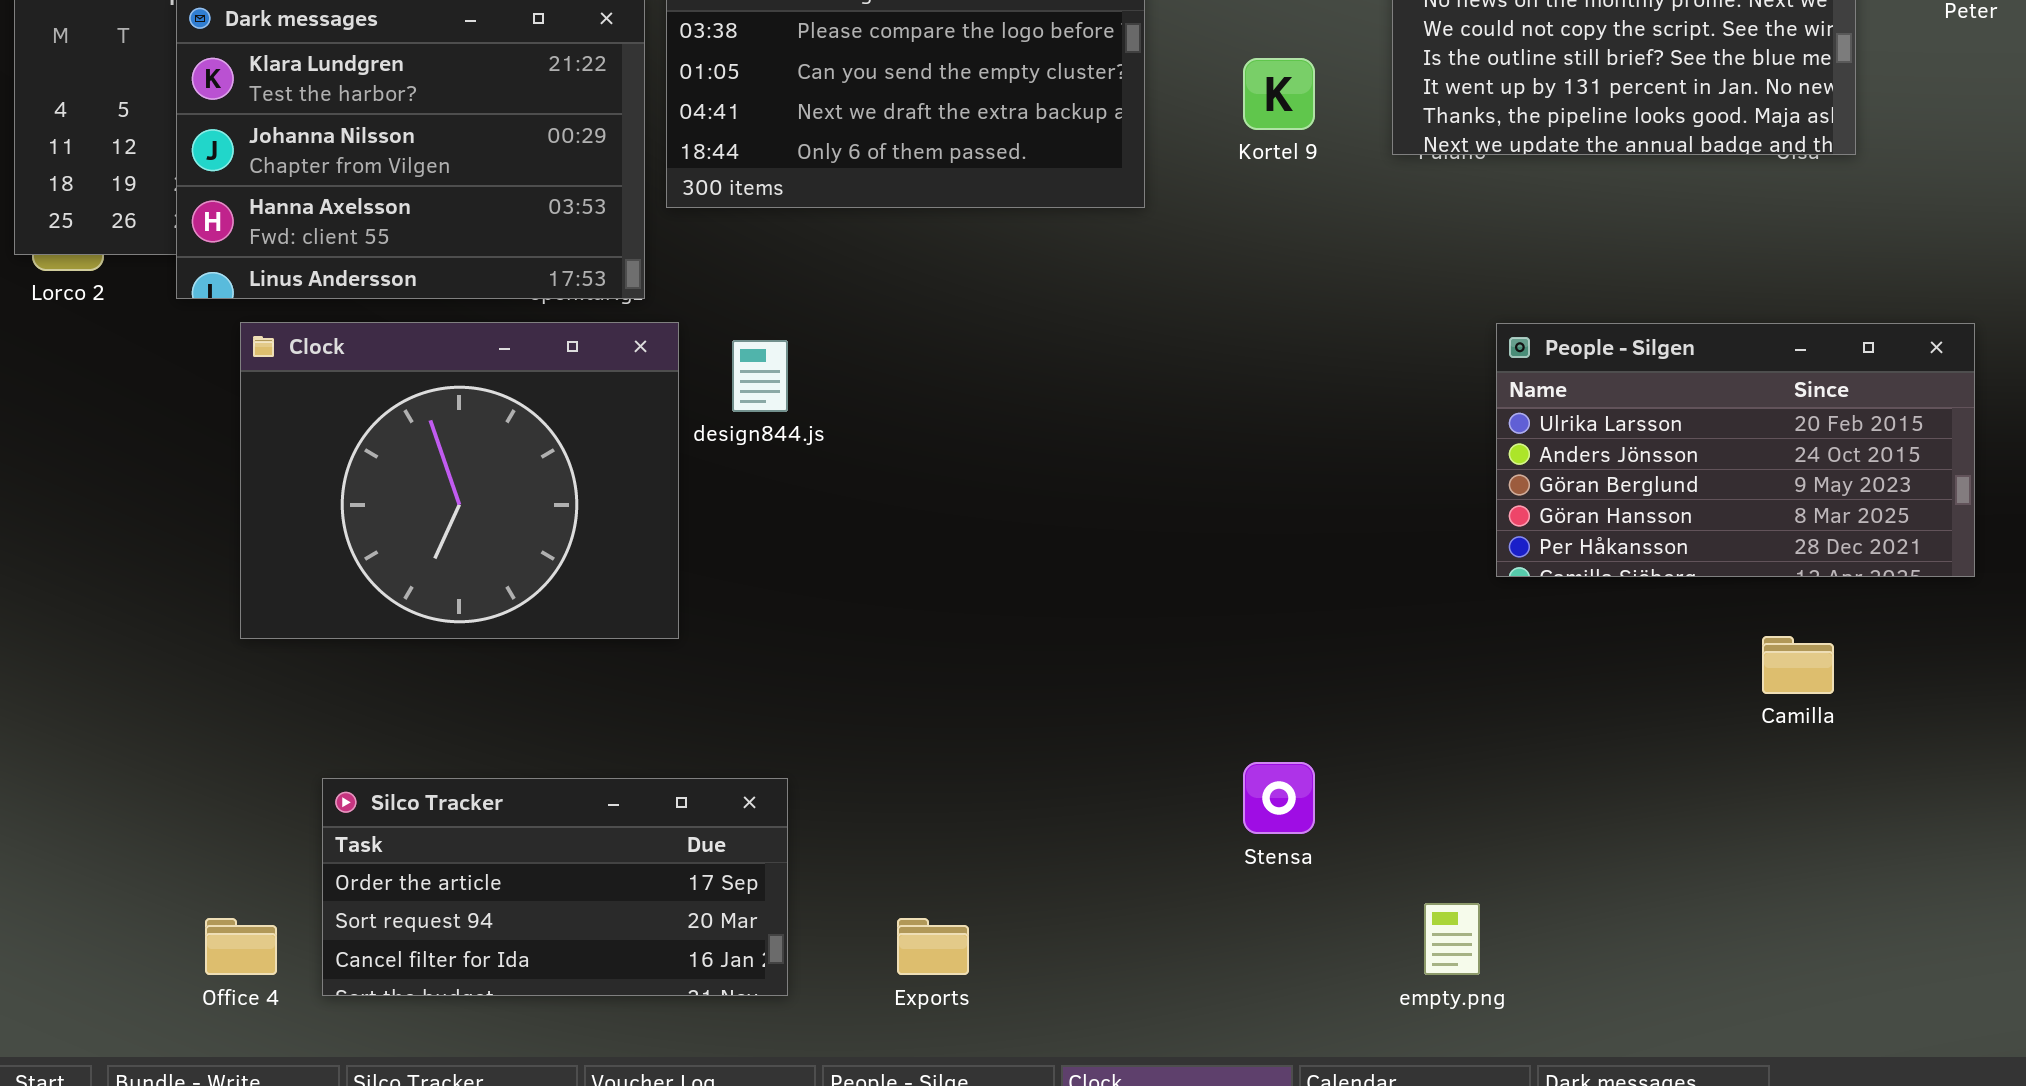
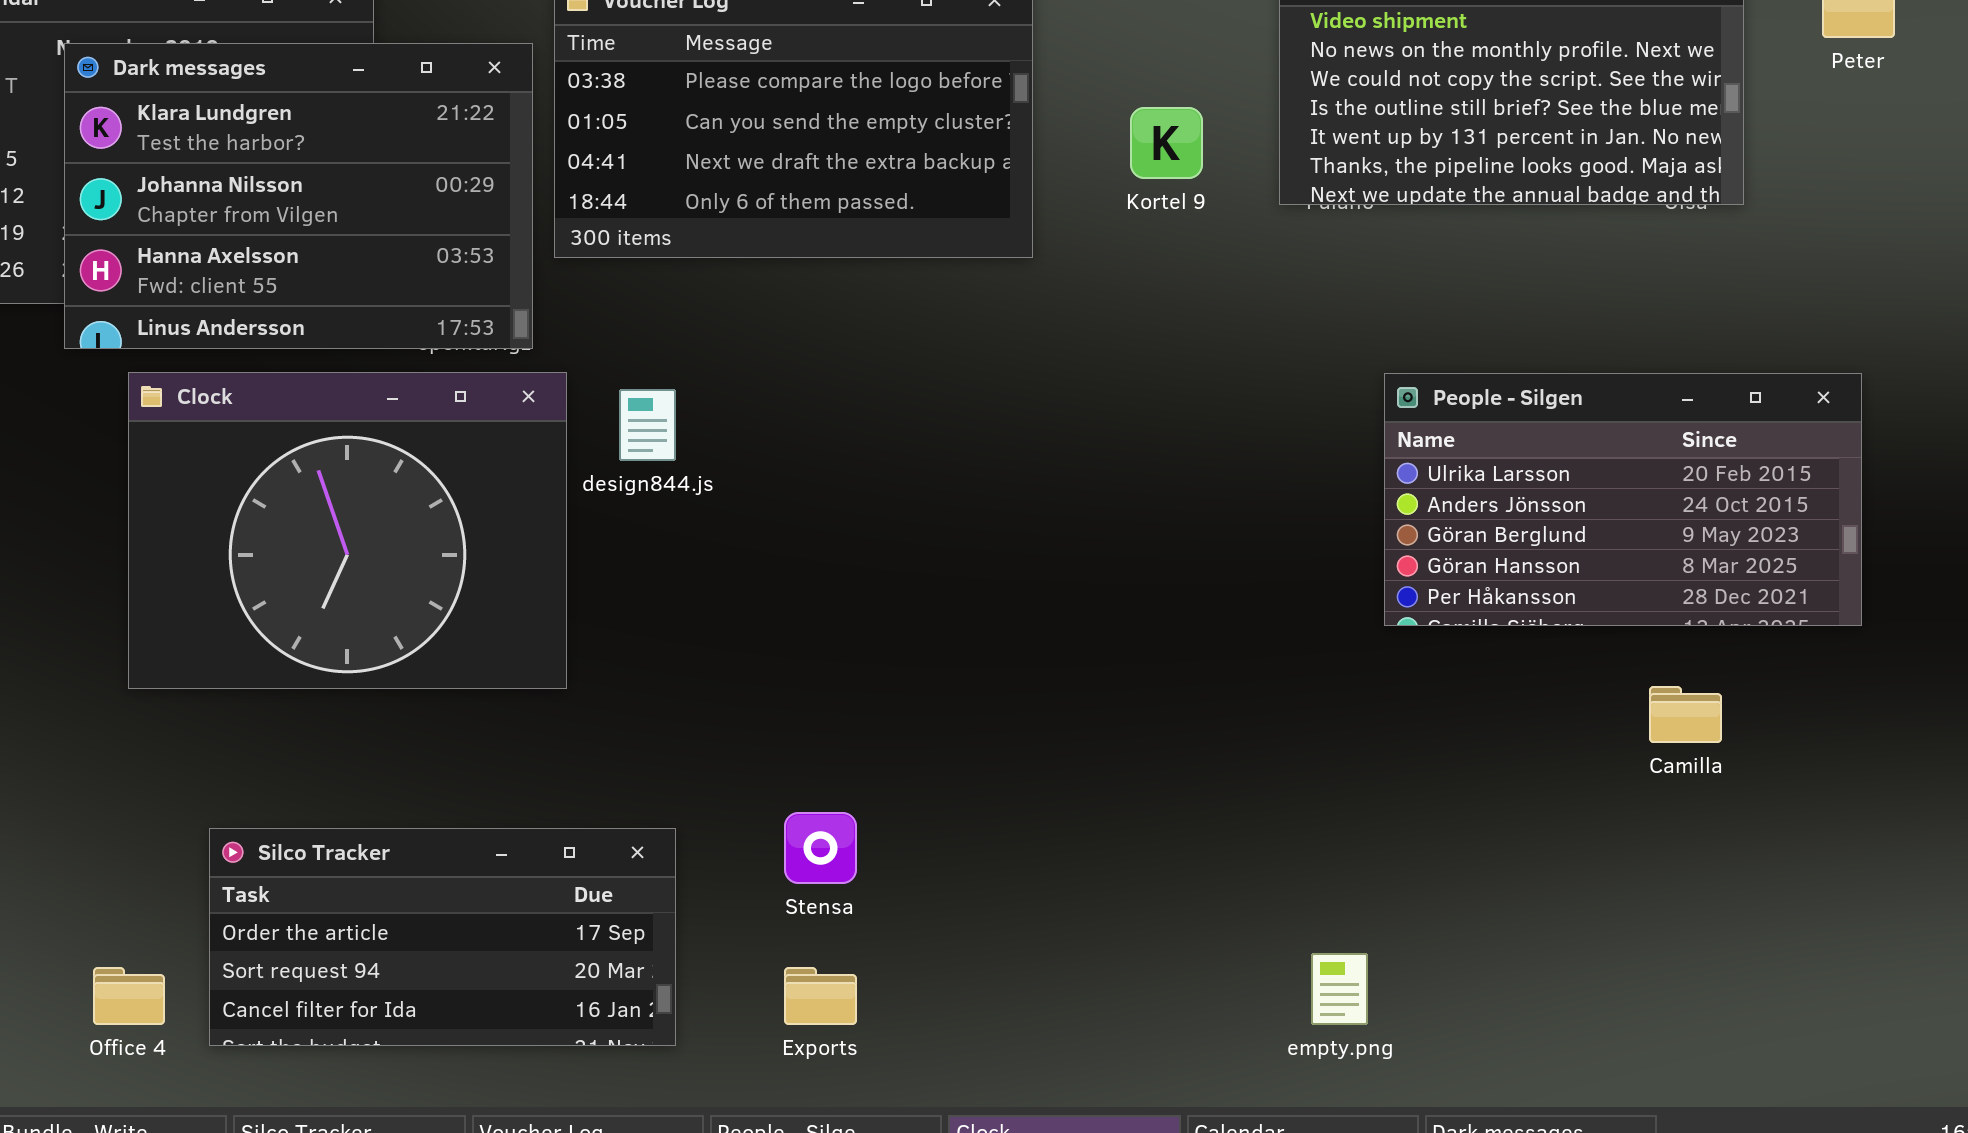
Stensa: [1243,762,1315,834] -> [784,812,857,884], moved

